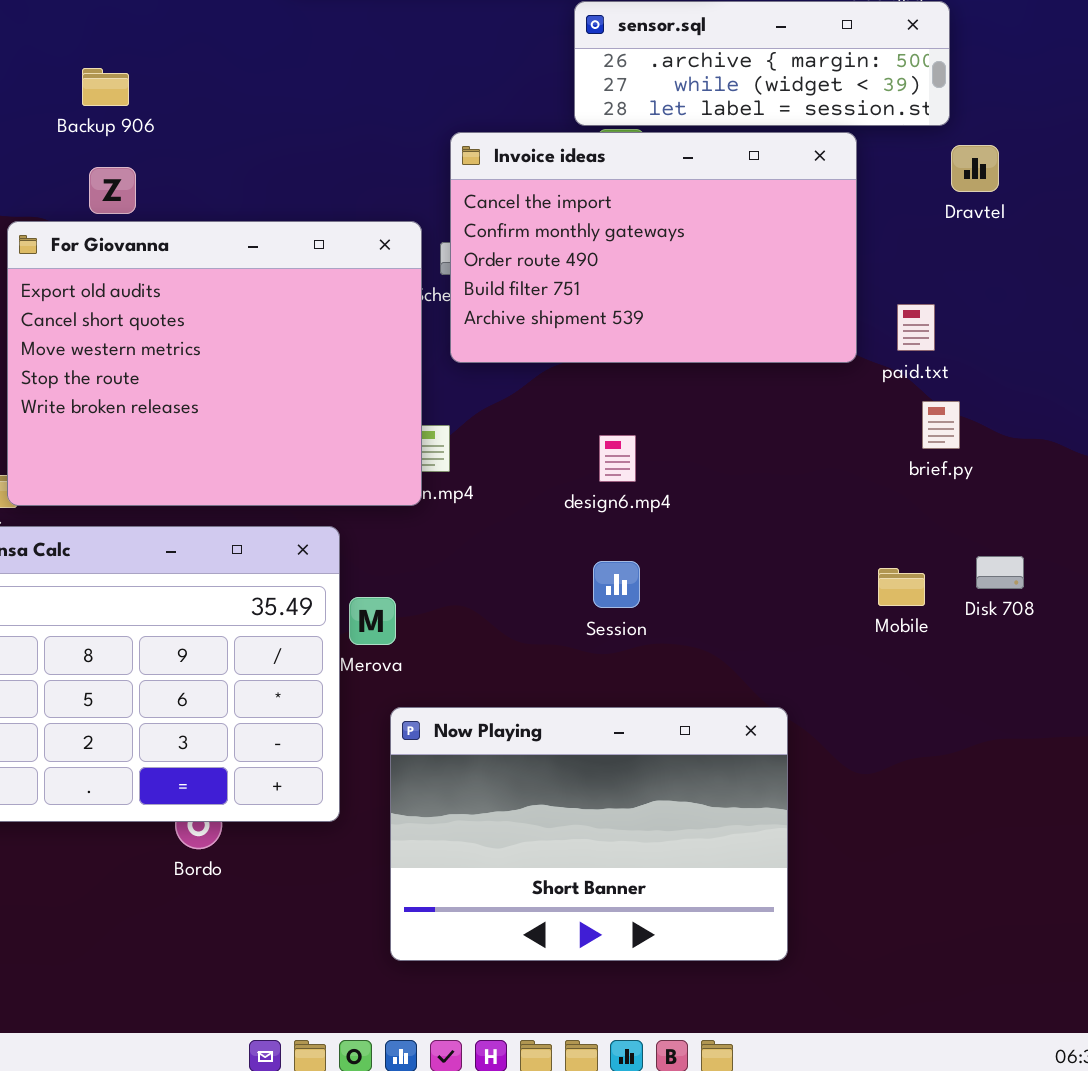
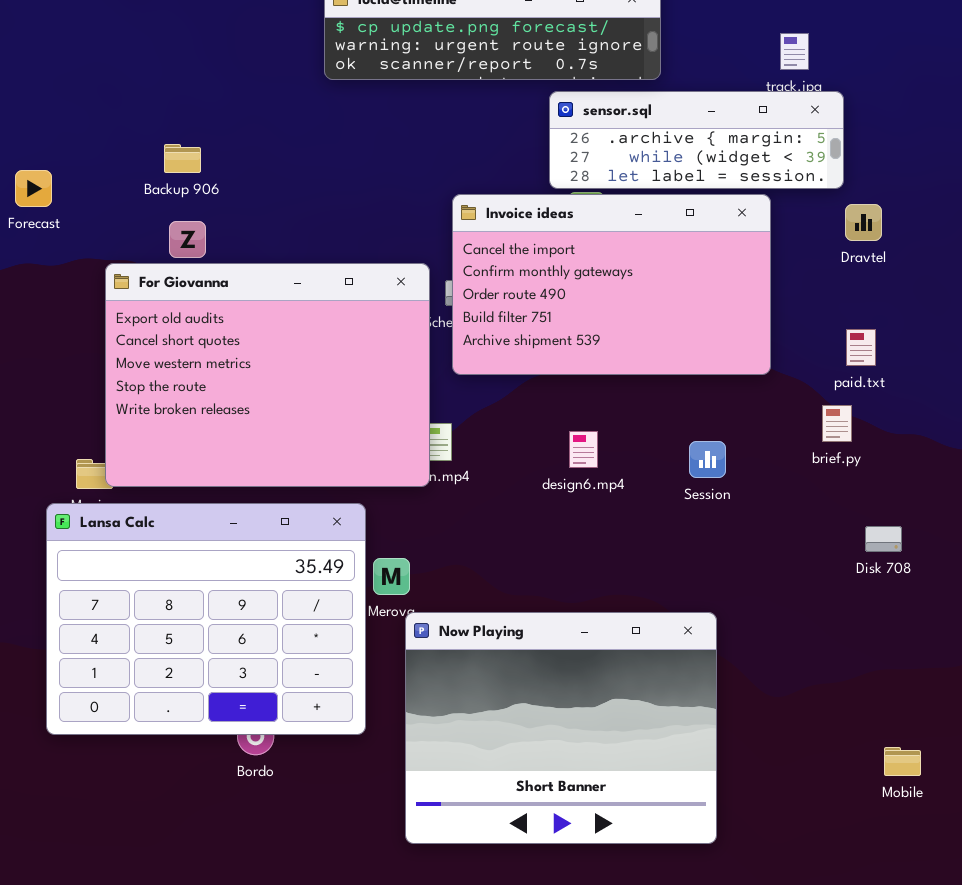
paid.txt: [897,304,935,351] -> [846,329,876,366], moved
Session: [593,561,640,608] -> [689,441,726,478], moved
Mobile: [878,568,925,606] -> [884,747,921,776], moved
Now Playing: [390,707,788,961] -> [405,612,717,844], resized

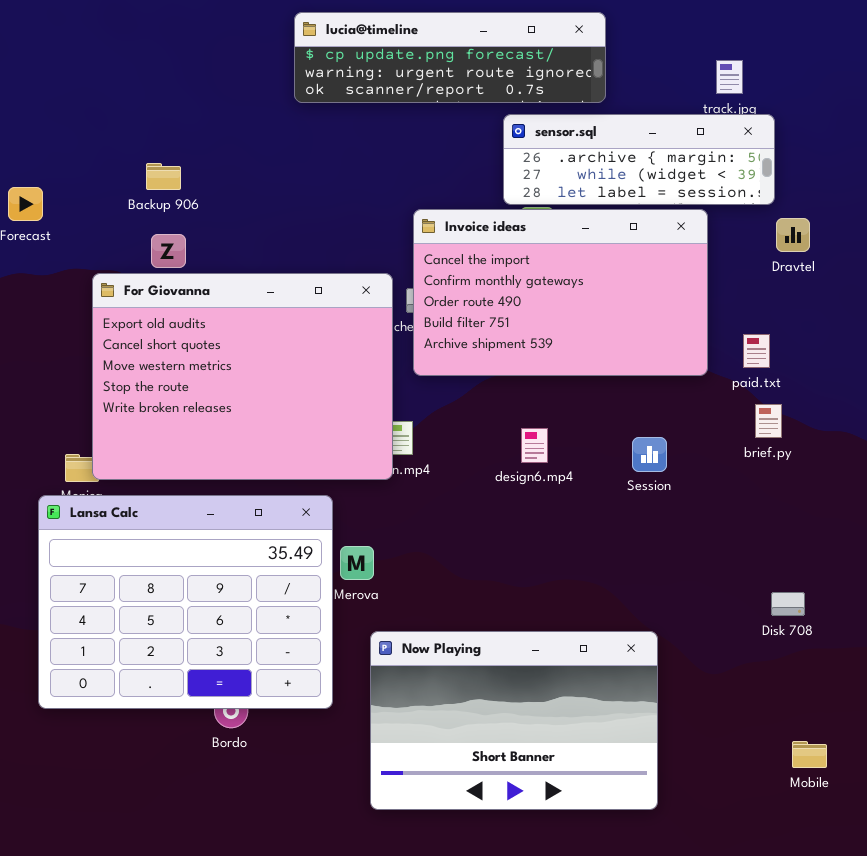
paid.txt: [846,329,876,366] -> [743,334,770,368], moved
Disk 708: [865,526,902,552] -> [771,592,805,616], moved
Now Playing: [405,612,717,844] -> [370,631,658,810], resized
Mobile: [884,747,921,776] -> [792,741,827,768], moved

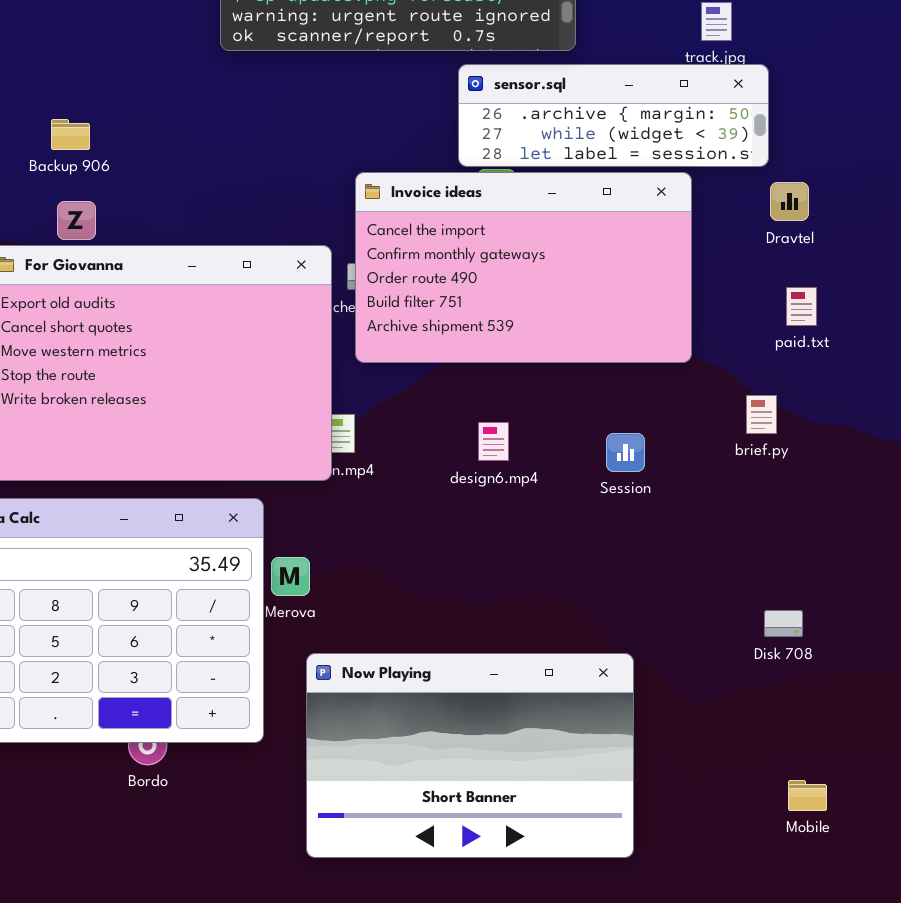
paid.txt: [743,334,770,368] -> [786,287,817,326], moved

